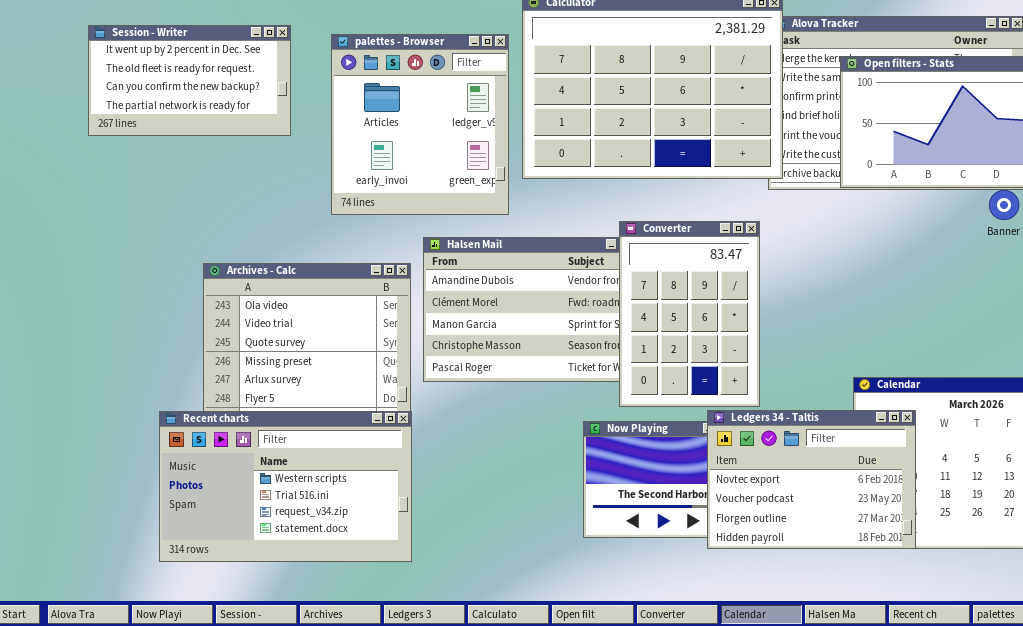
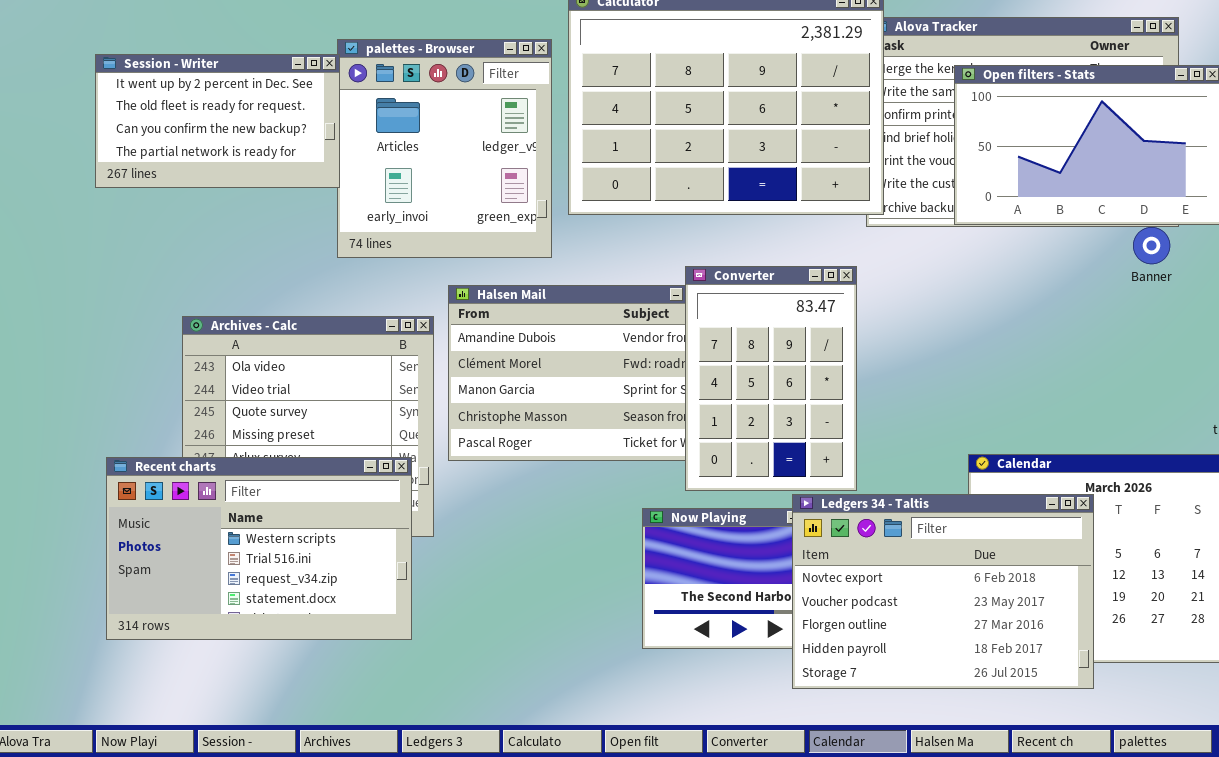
Session - Writer: [88,25,291,136] -> [95,54,340,188], moved
Ledgers 34 - Taltis: [707,410,916,549] -> [792,494,1094,689], resized
Recent charts: [159,411,412,562] -> [106,457,412,640], moved

